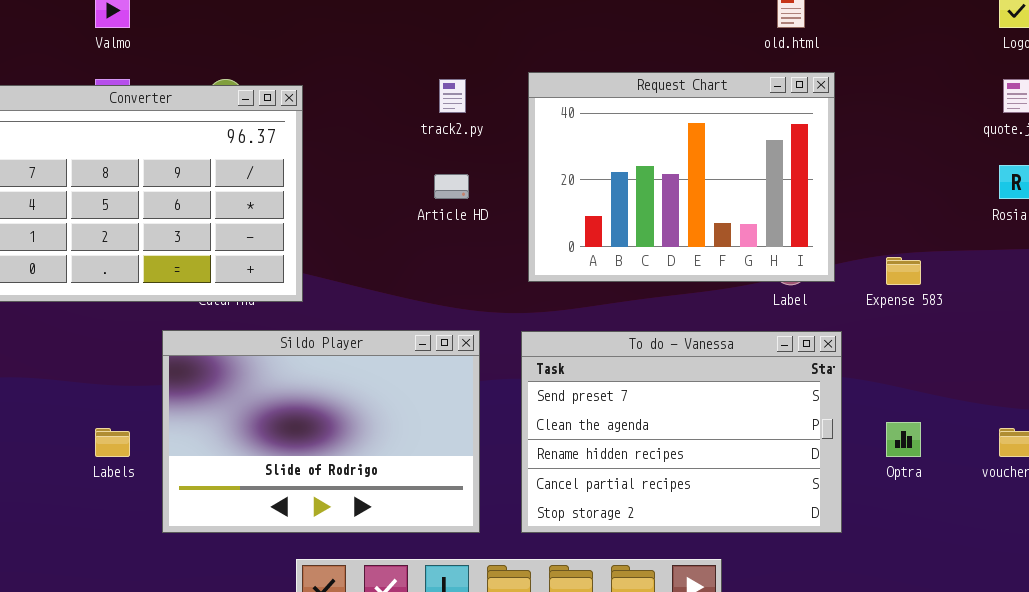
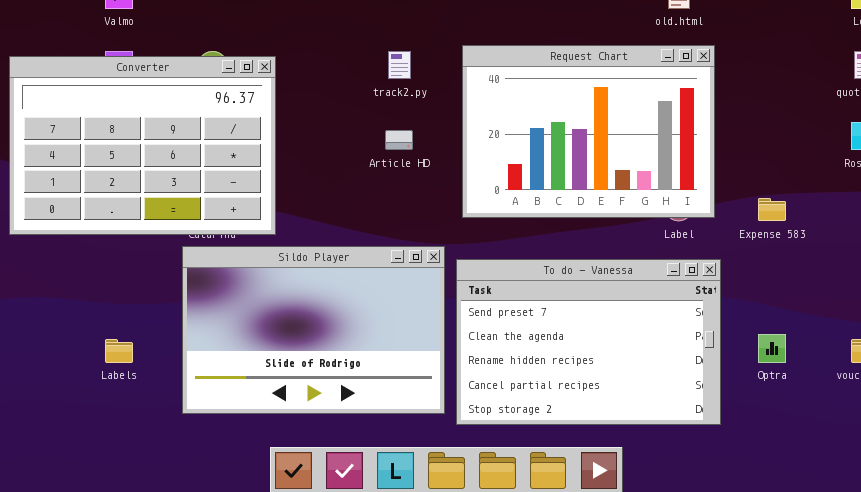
Sildo Player: [162,330,480,533] -> [182,246,445,414], moved

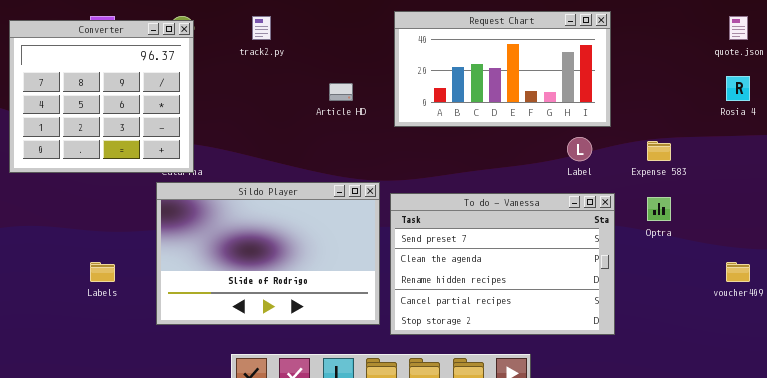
Request Chart: [462,45,715,218] -> [394,11,611,127], resized
track2.py: [388,51,411,79] -> [252,16,271,40], moved
Converter: [9,56,276,235] -> [9,20,194,173], resized
Optra: [758,334,786,363] -> [647,197,671,221], moved

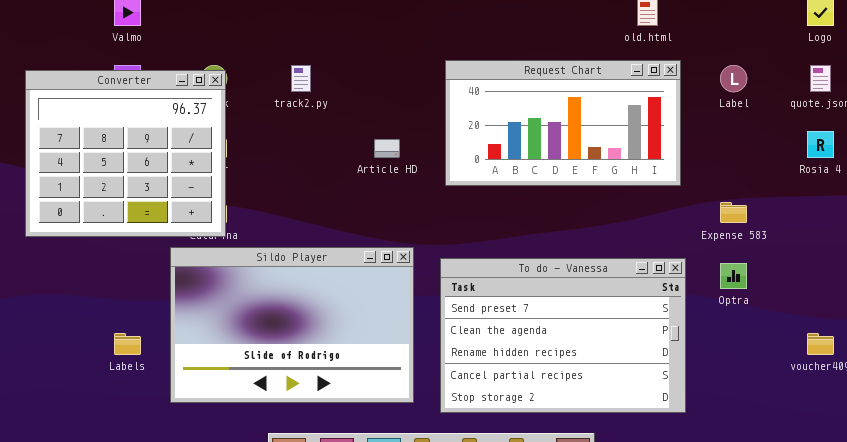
Label: [567,137,592,161] -> [720,65,747,92], moved
Sildo Player: [156,182,380,325] -> [170,247,414,403], moved

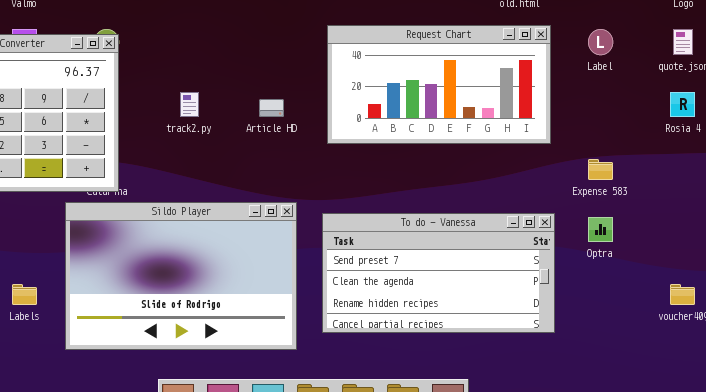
track2.py: [291,65,311,92] -> [180,92,199,117], moved
To do - Vanessa: [440,258,686,413] -> [322,213,555,333], resized

